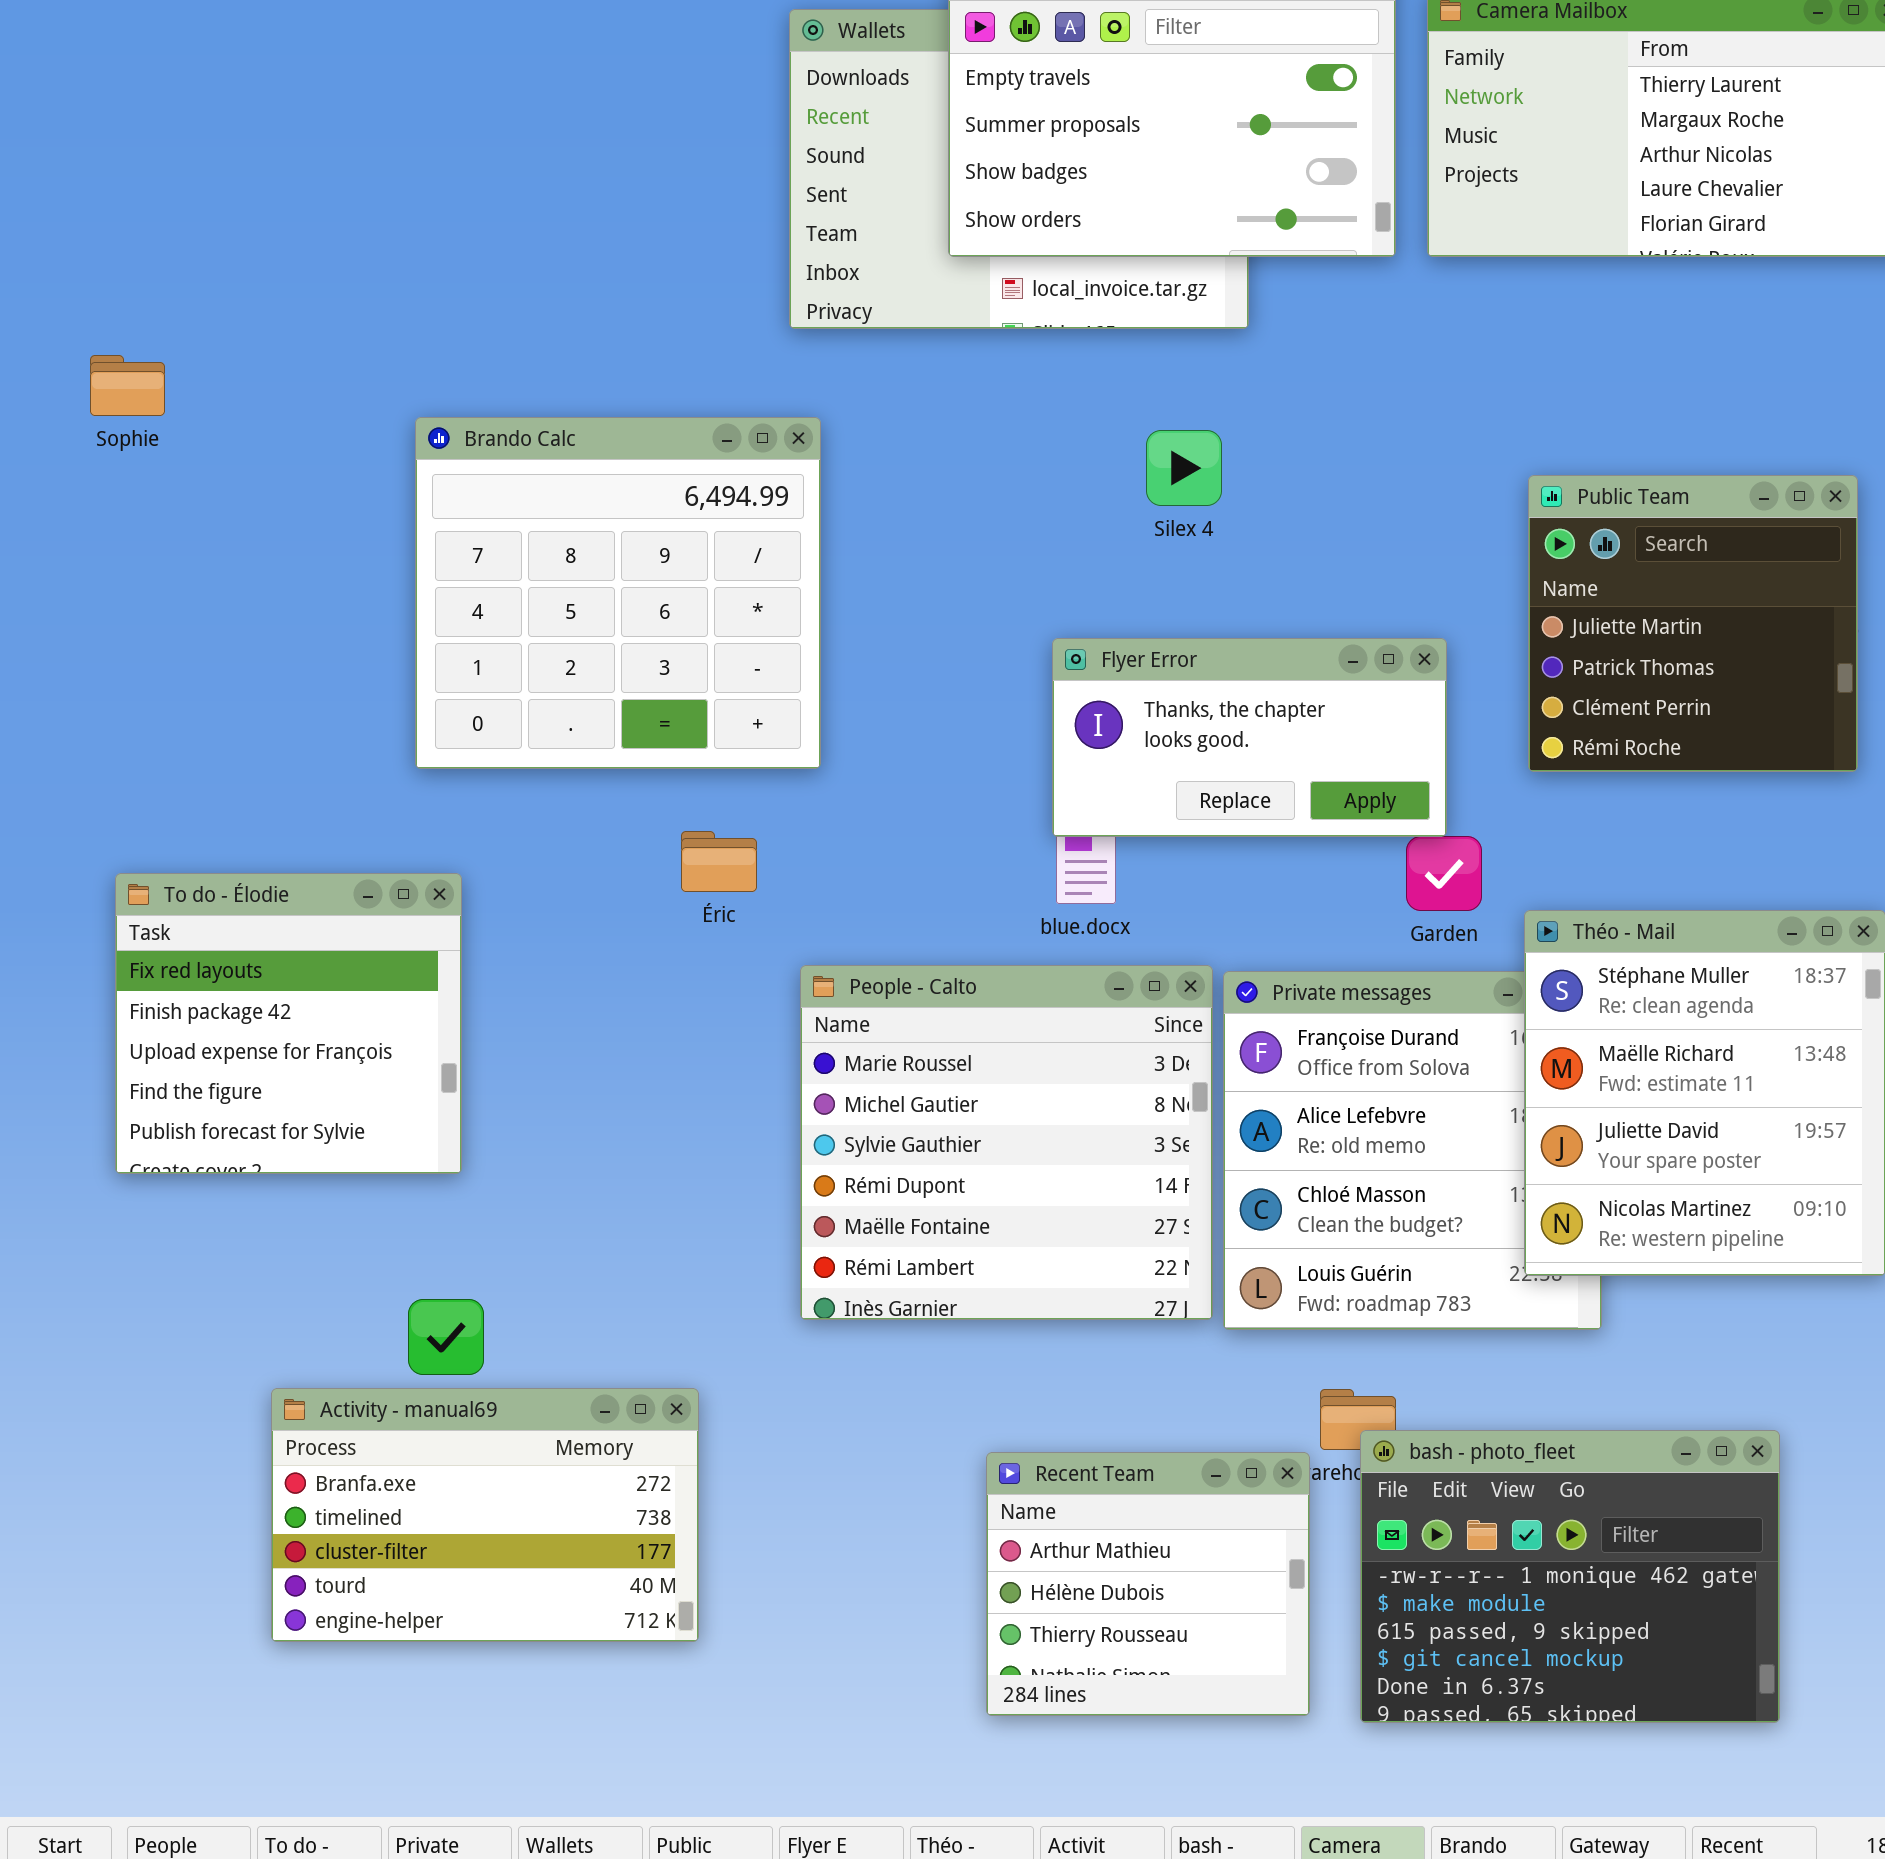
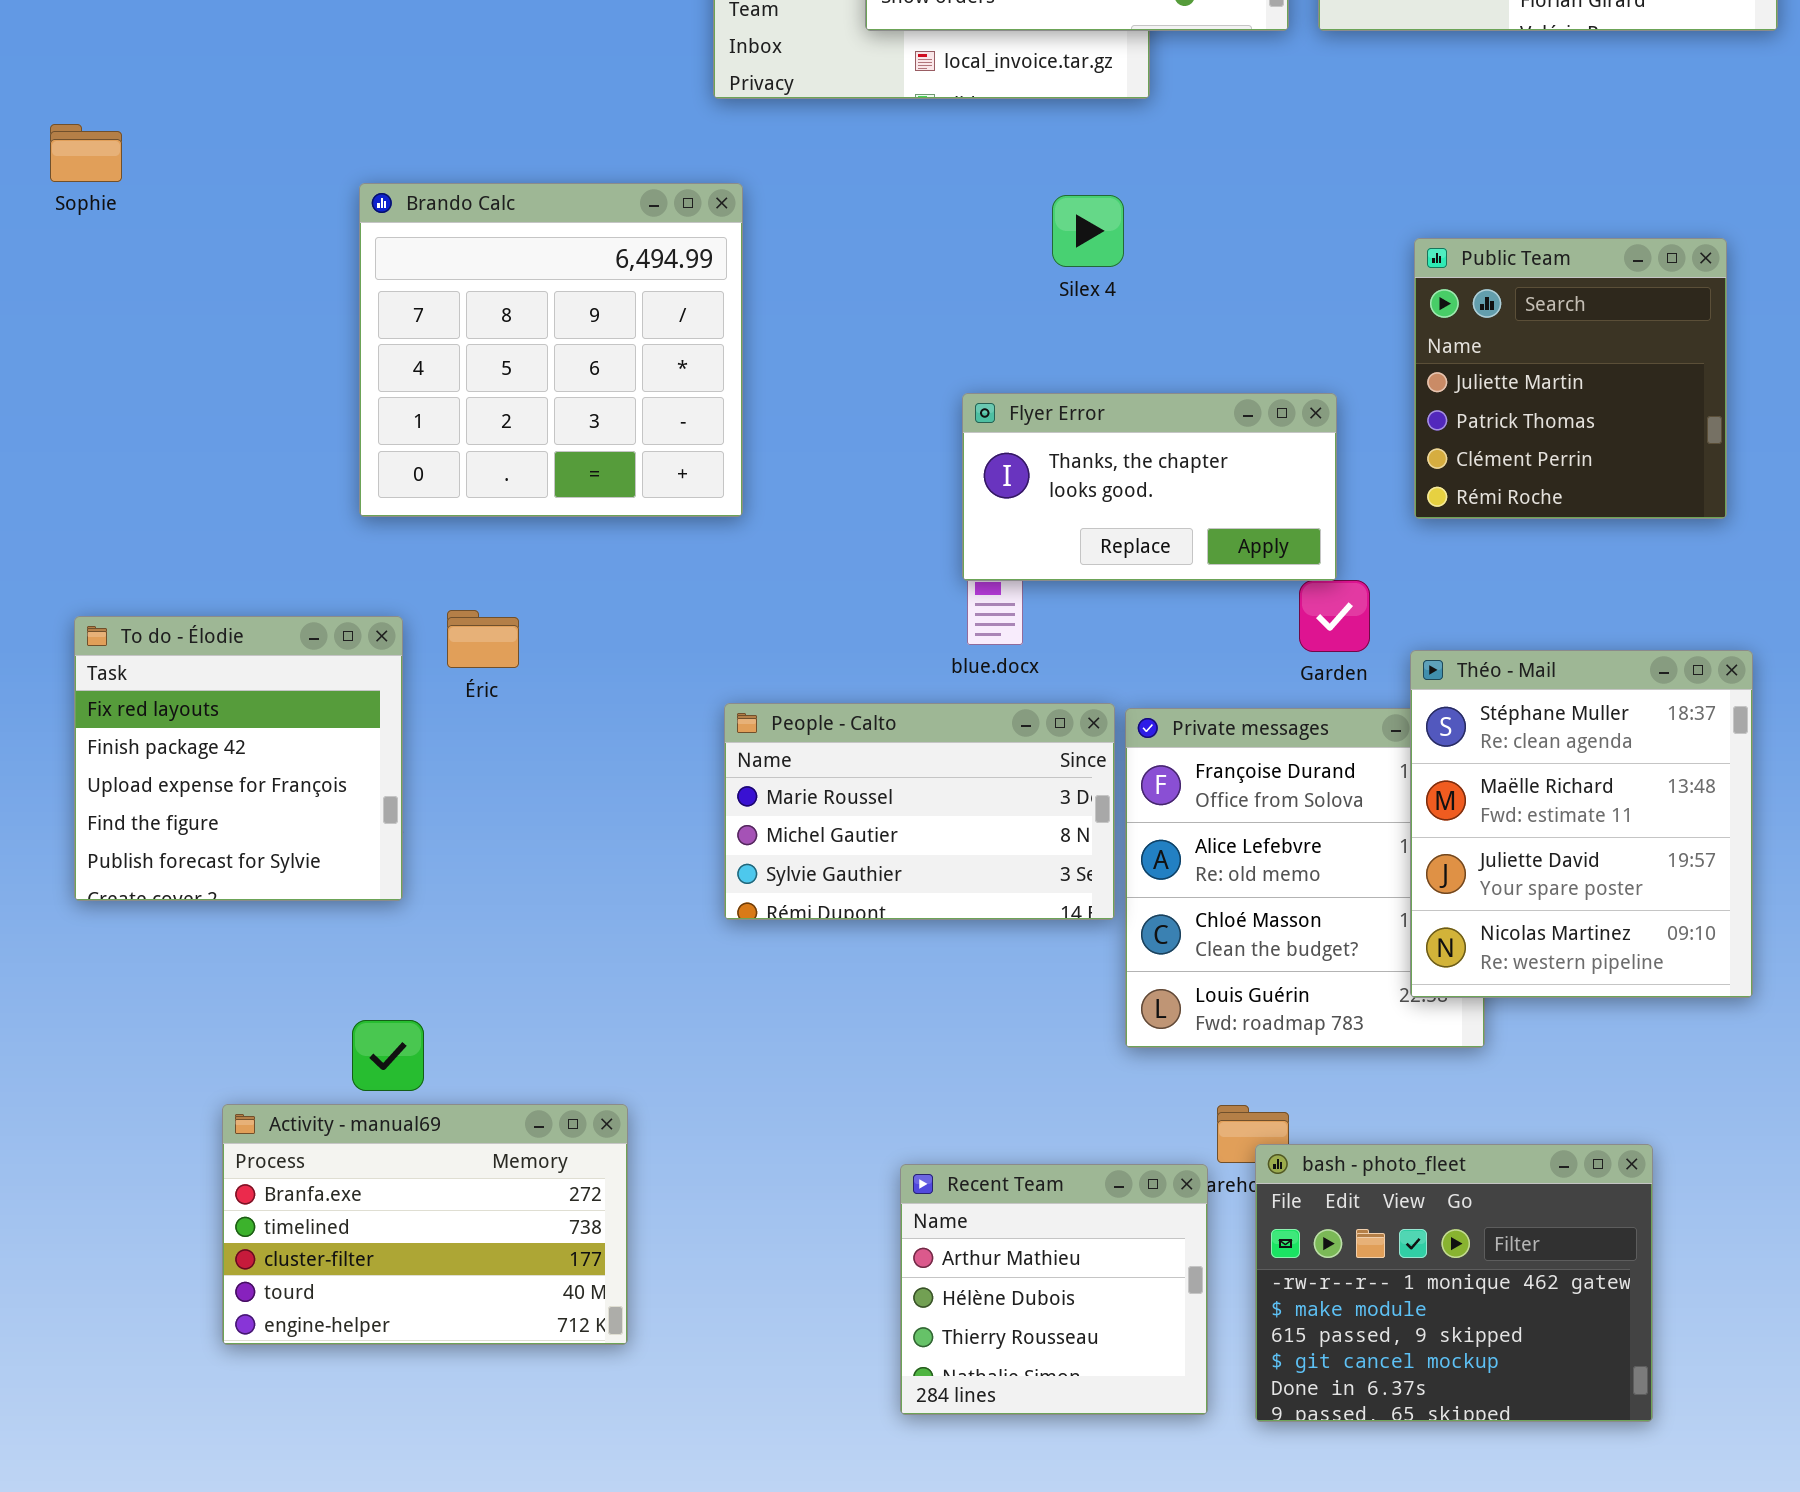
Éric: [681,831,757,892] -> [447,610,519,668], moved
People - Calto: [800,965,1213,1320] -> [724,703,1115,920], resized

